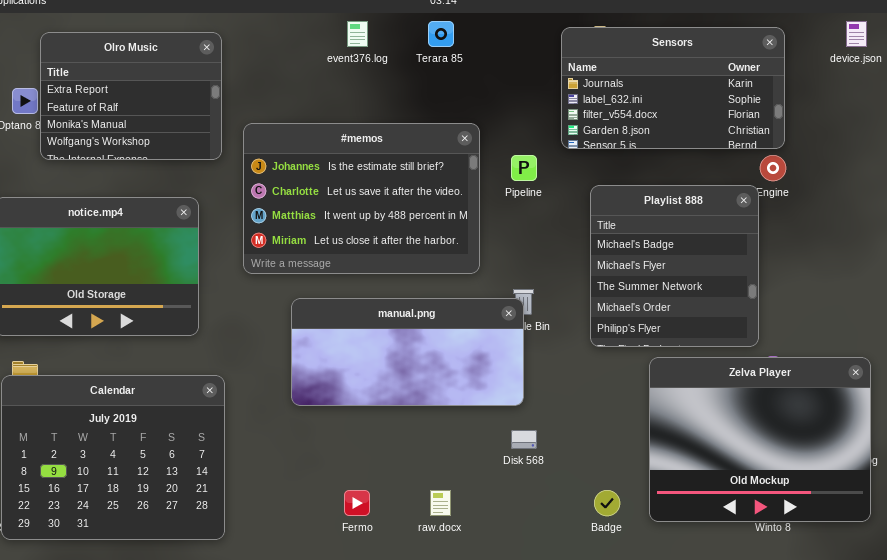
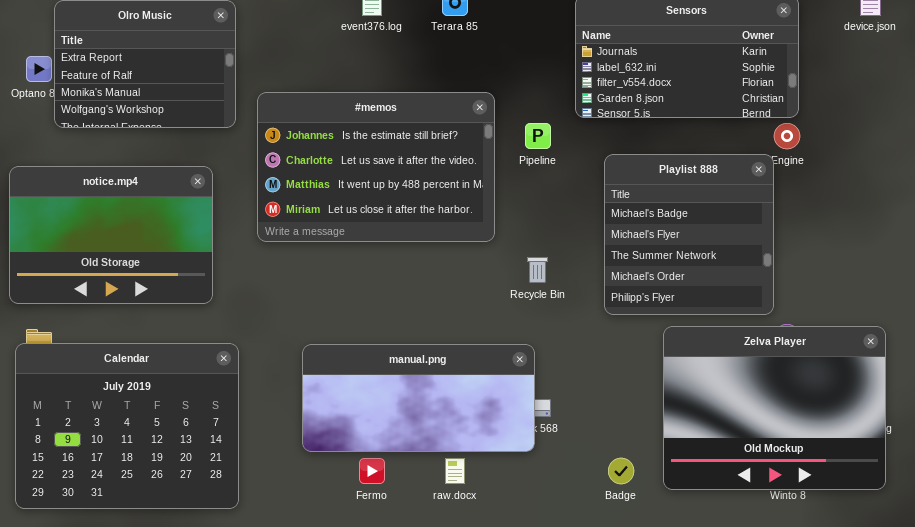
manual.png: [291,298,524,406] -> [302,344,535,452], moved

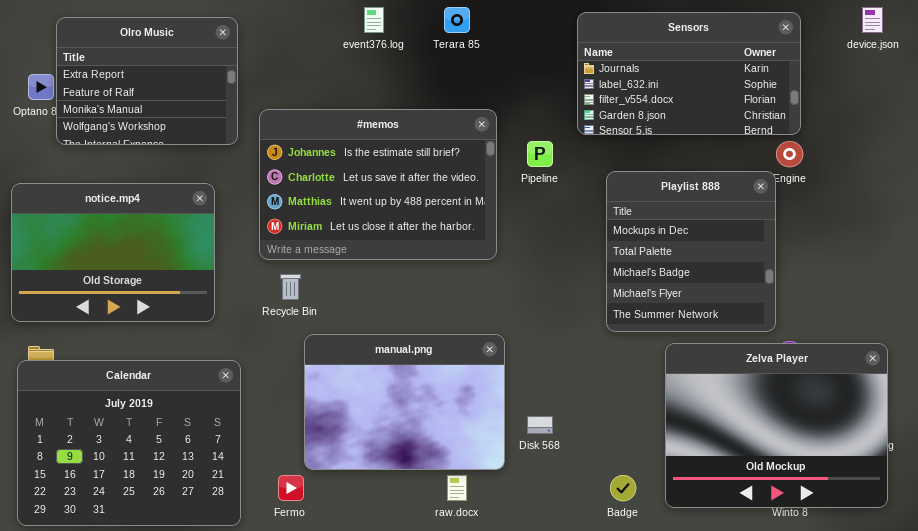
Playlist 888: [604,154,774,315] -> [606,171,776,332], scrolled up 2 rows
Recycle Bin: [527,257,548,283] -> [280,274,301,300], moved
manual.png: [302,344,535,452] -> [304,334,505,470], resized
Fermo: [359,458,385,484] -> [278,475,304,501], moved

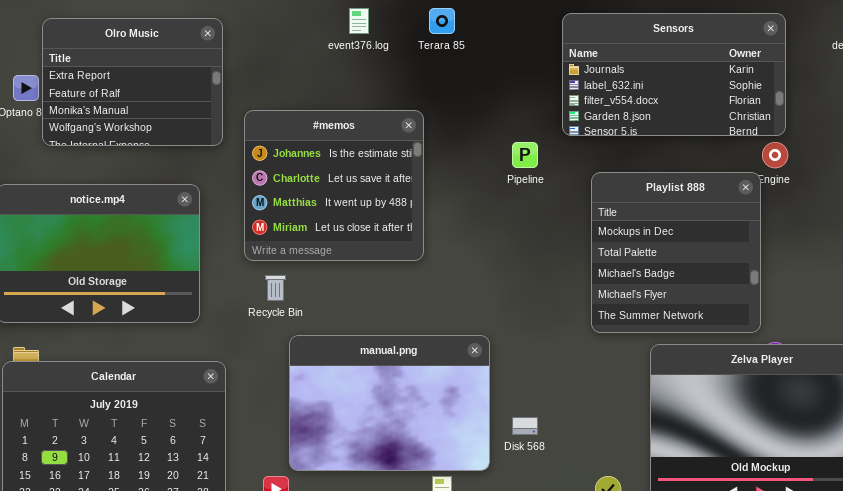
#memos: [259,109,497,260] -> [244,110,424,261], resized

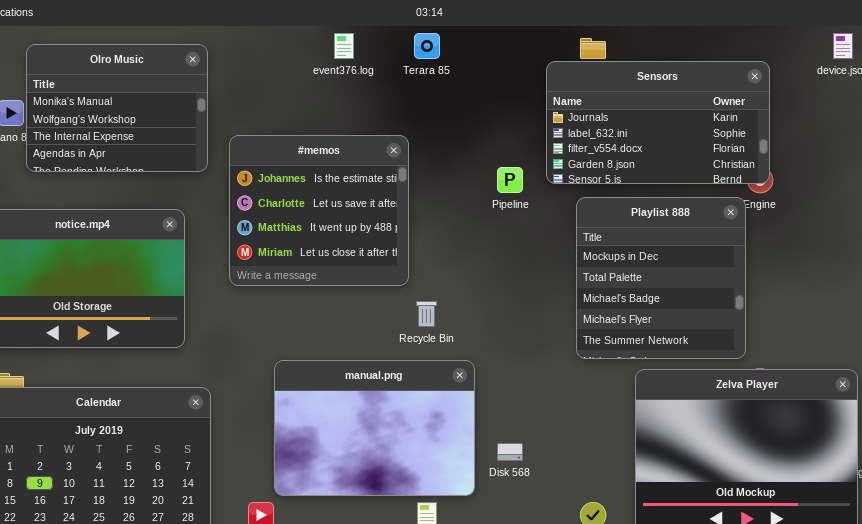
Sensors: [562,13,786,136] -> [546,61,770,184], moved
Olro Music: [42,18,223,146] -> [26,44,208,172], scrolled down 2 rows
Recycle Bin: [265,275,286,301] -> [416,301,437,327], moved

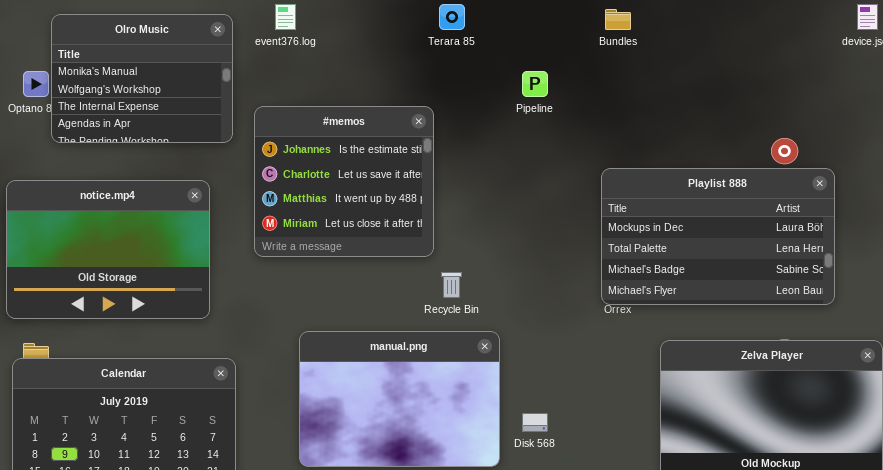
event376.log: [334,33,354,59] -> [275,4,296,30], moved
Sensors: [546,61,770,184] -> none, closed
Pipeline: [497,167,523,193] -> [522,71,548,97], moved
Playlist 888: [576,197,746,359] -> [601,168,835,305], resized

